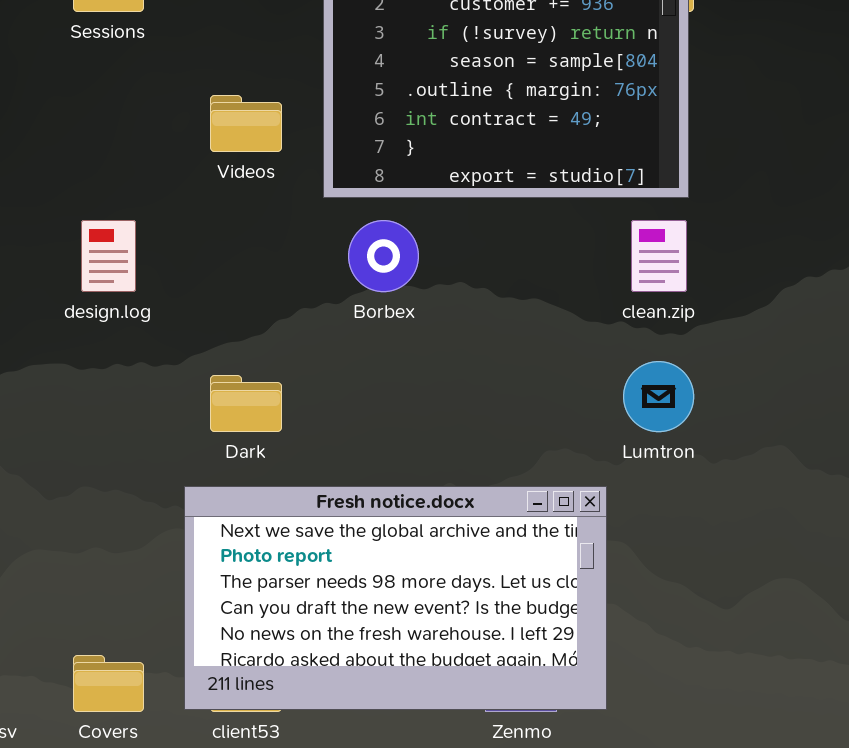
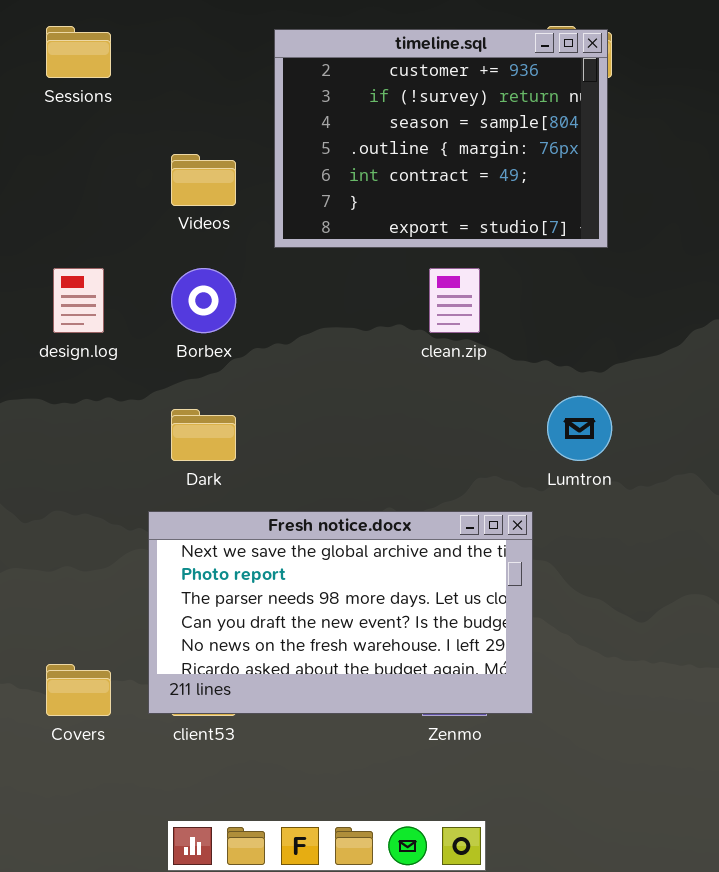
Borbex: [348,220,419,292] -> [171,268,236,333], moved
clean.zip: [631,220,687,292] -> [429,268,480,333], moved

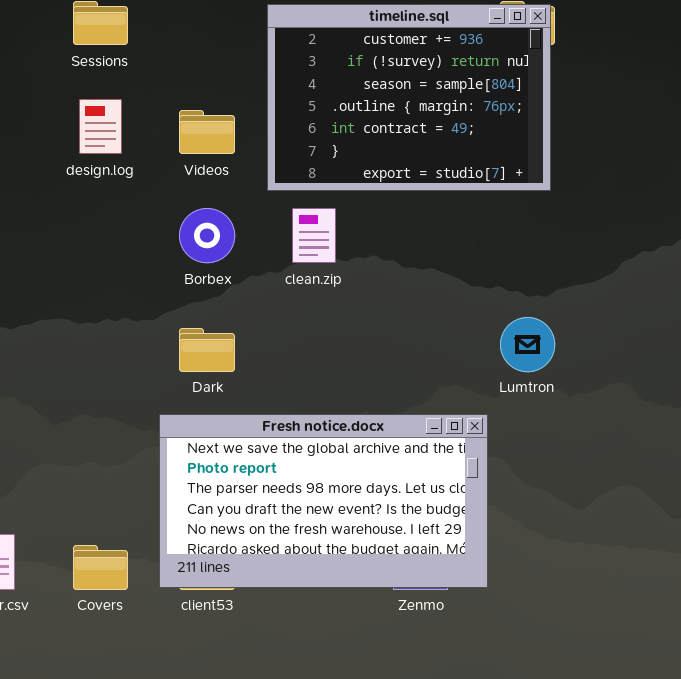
design.log: [53,268,104,333] -> [79,99,122,154], moved
clean.zip: [429,268,480,333] -> [292,208,336,263], moved

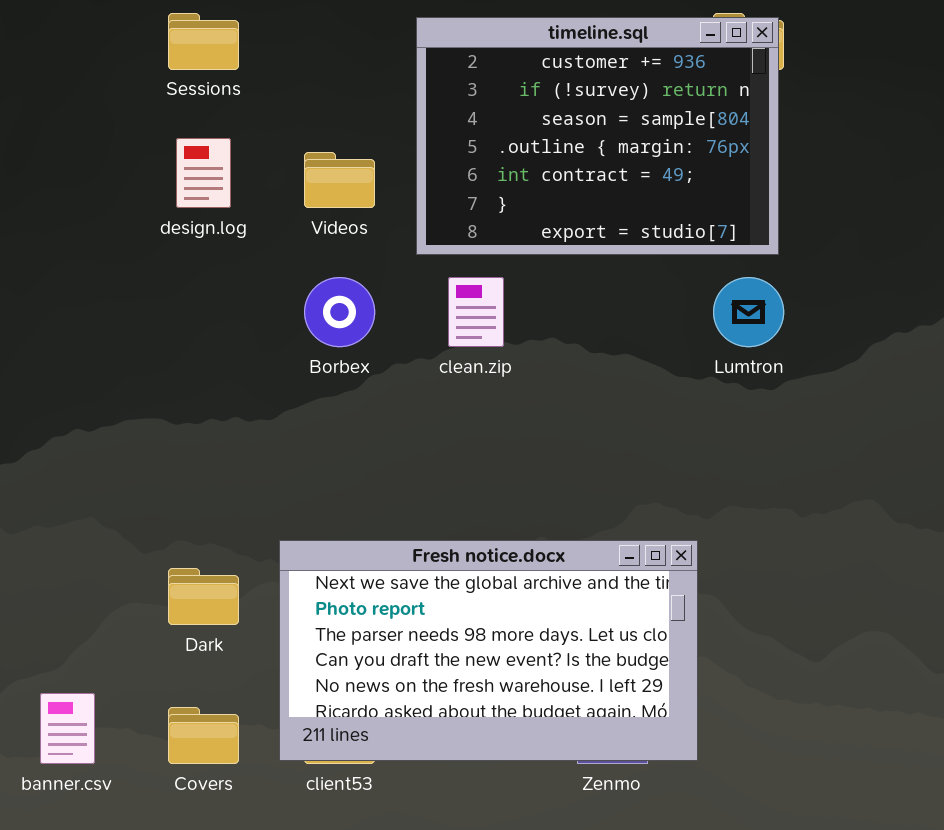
Lumtron: [500,317,555,372] -> [713,277,784,347], moved
Dark: [179,328,235,372] -> [168,568,239,625], moved

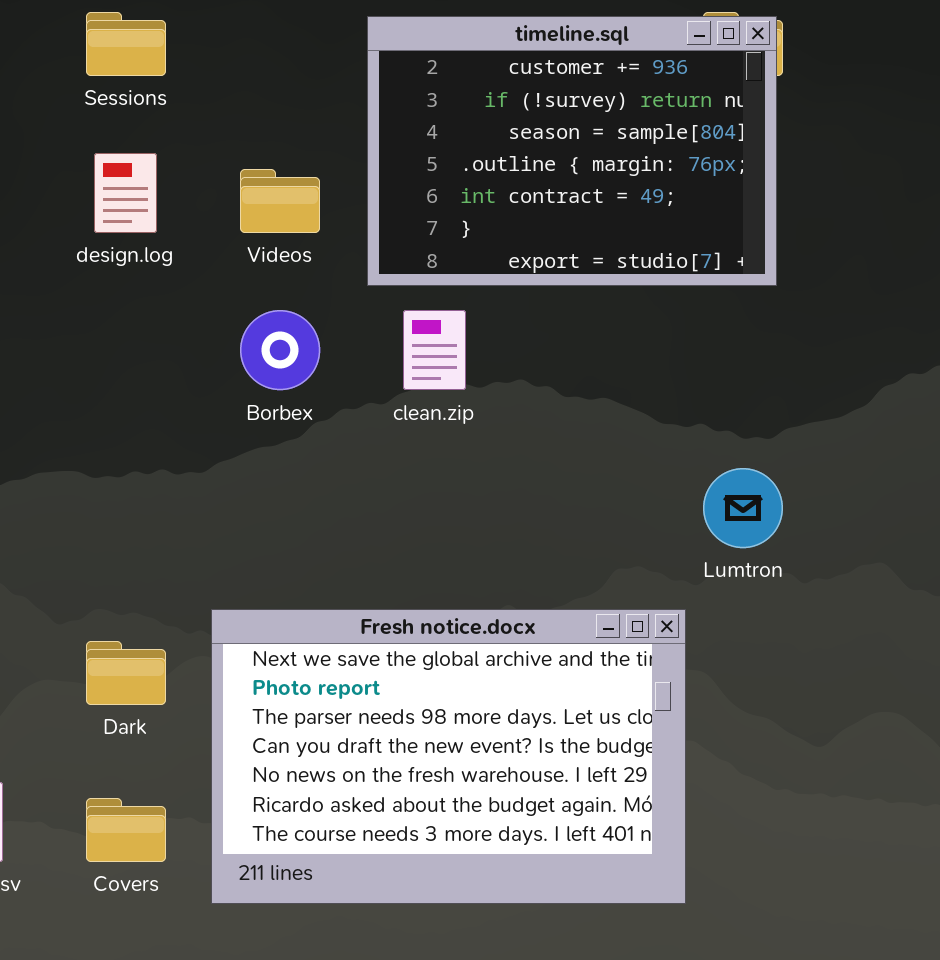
Lumtron: [713,277,784,347] -> [703,468,783,548], moved
Fresh notice.docx: [279,540,698,761] -> [211,609,686,904], resized

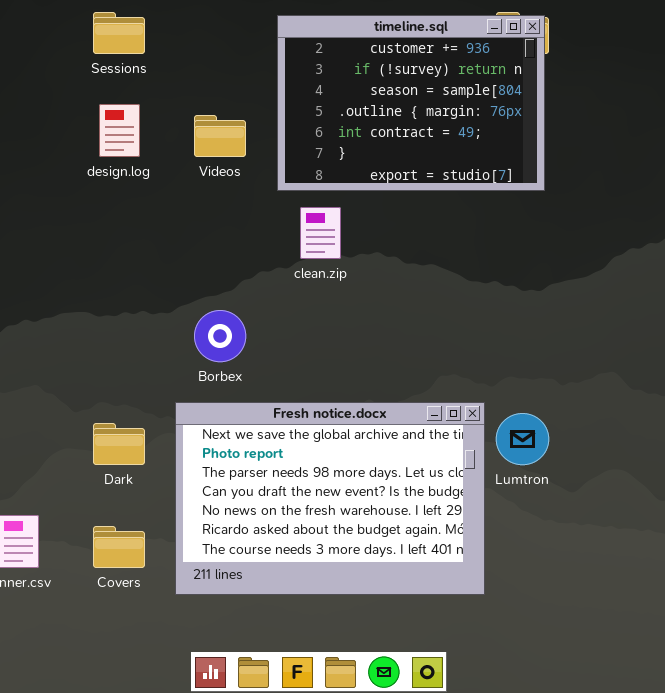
Borbex: [240,310,320,390] -> [194,310,246,362], moved
Lumtron: [703,468,783,548] -> [496,413,549,465], moved

